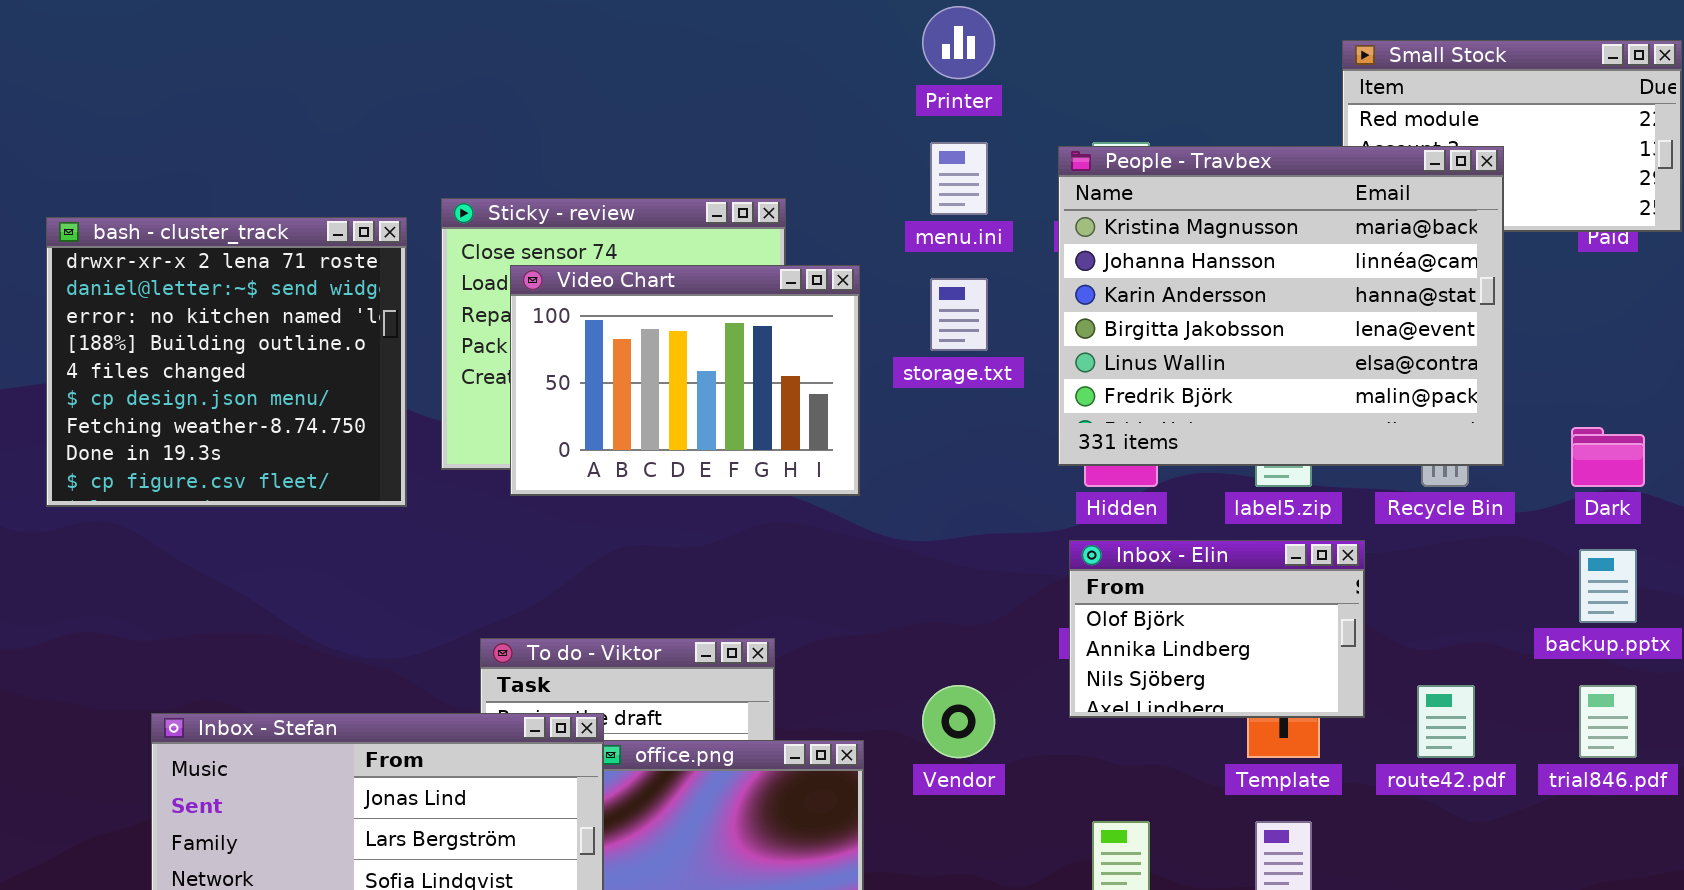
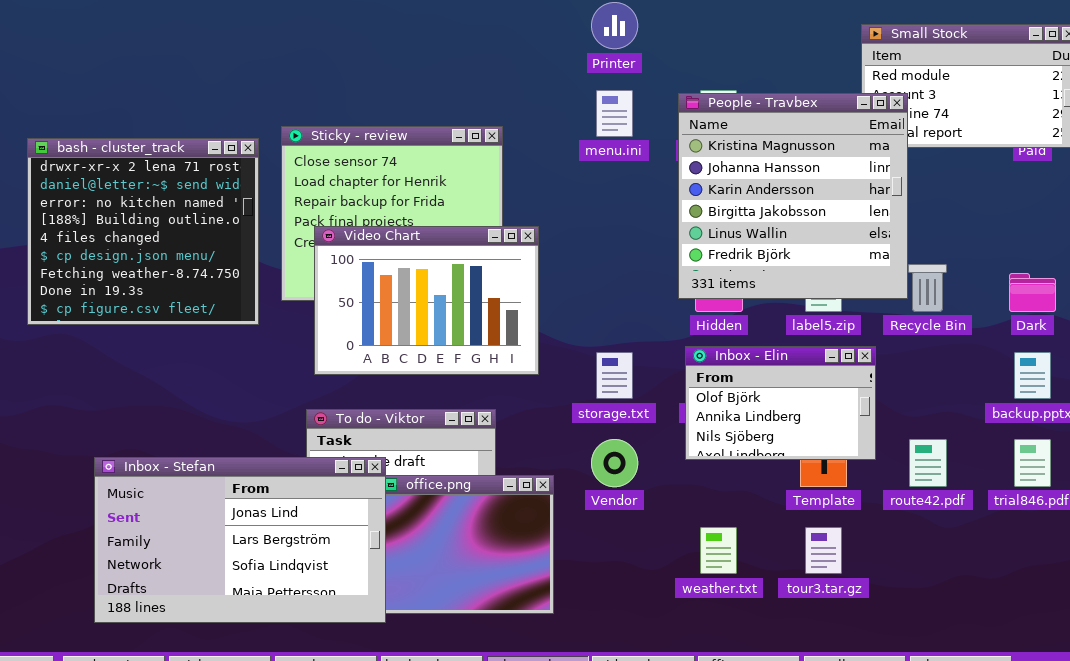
People - Travbex: [1058,146,1504,466] -> [678,93,908,299], resized
Video Chart: [510,265,860,496] -> [314,226,539,375], moved
storage.txt: [930,278,988,351] -> [596,352,633,399], moved

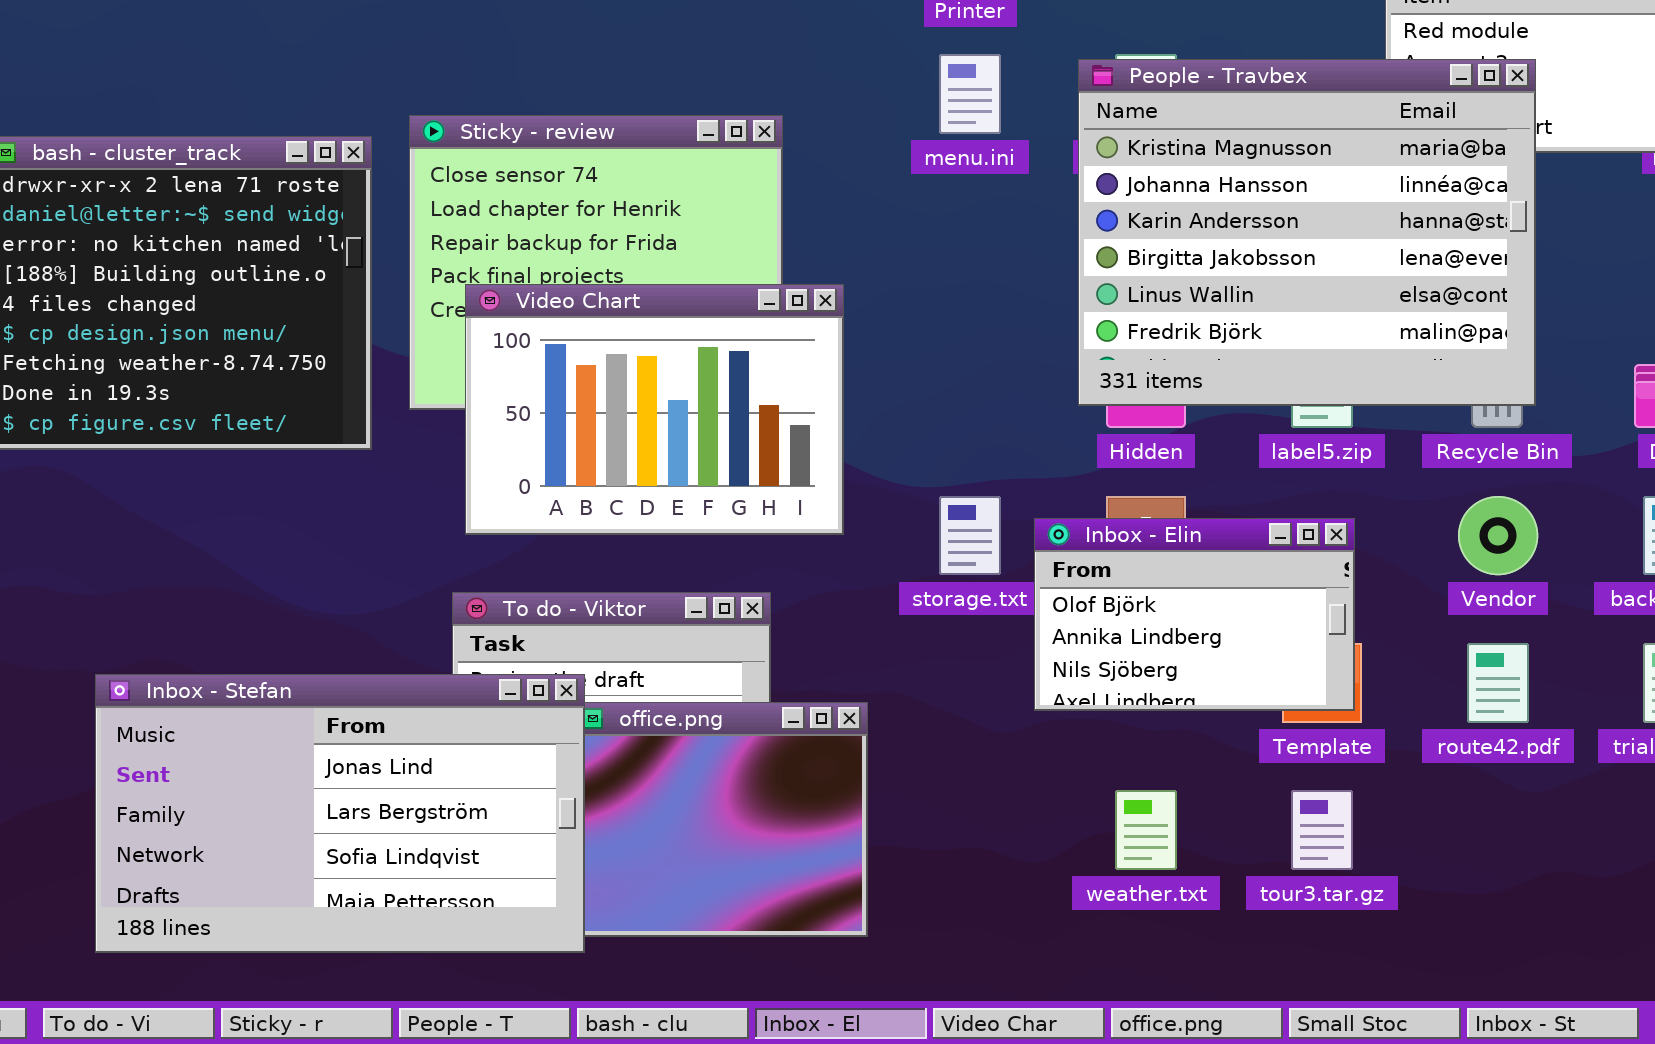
People - Travbex: [678,93,908,299] -> [1078,59,1536,406], resized
Inbox - Elin: [685,346,876,460] -> [1034,518,1355,711], moved
Vendor: [591,439,638,487] -> [1458,496,1538,575], moved

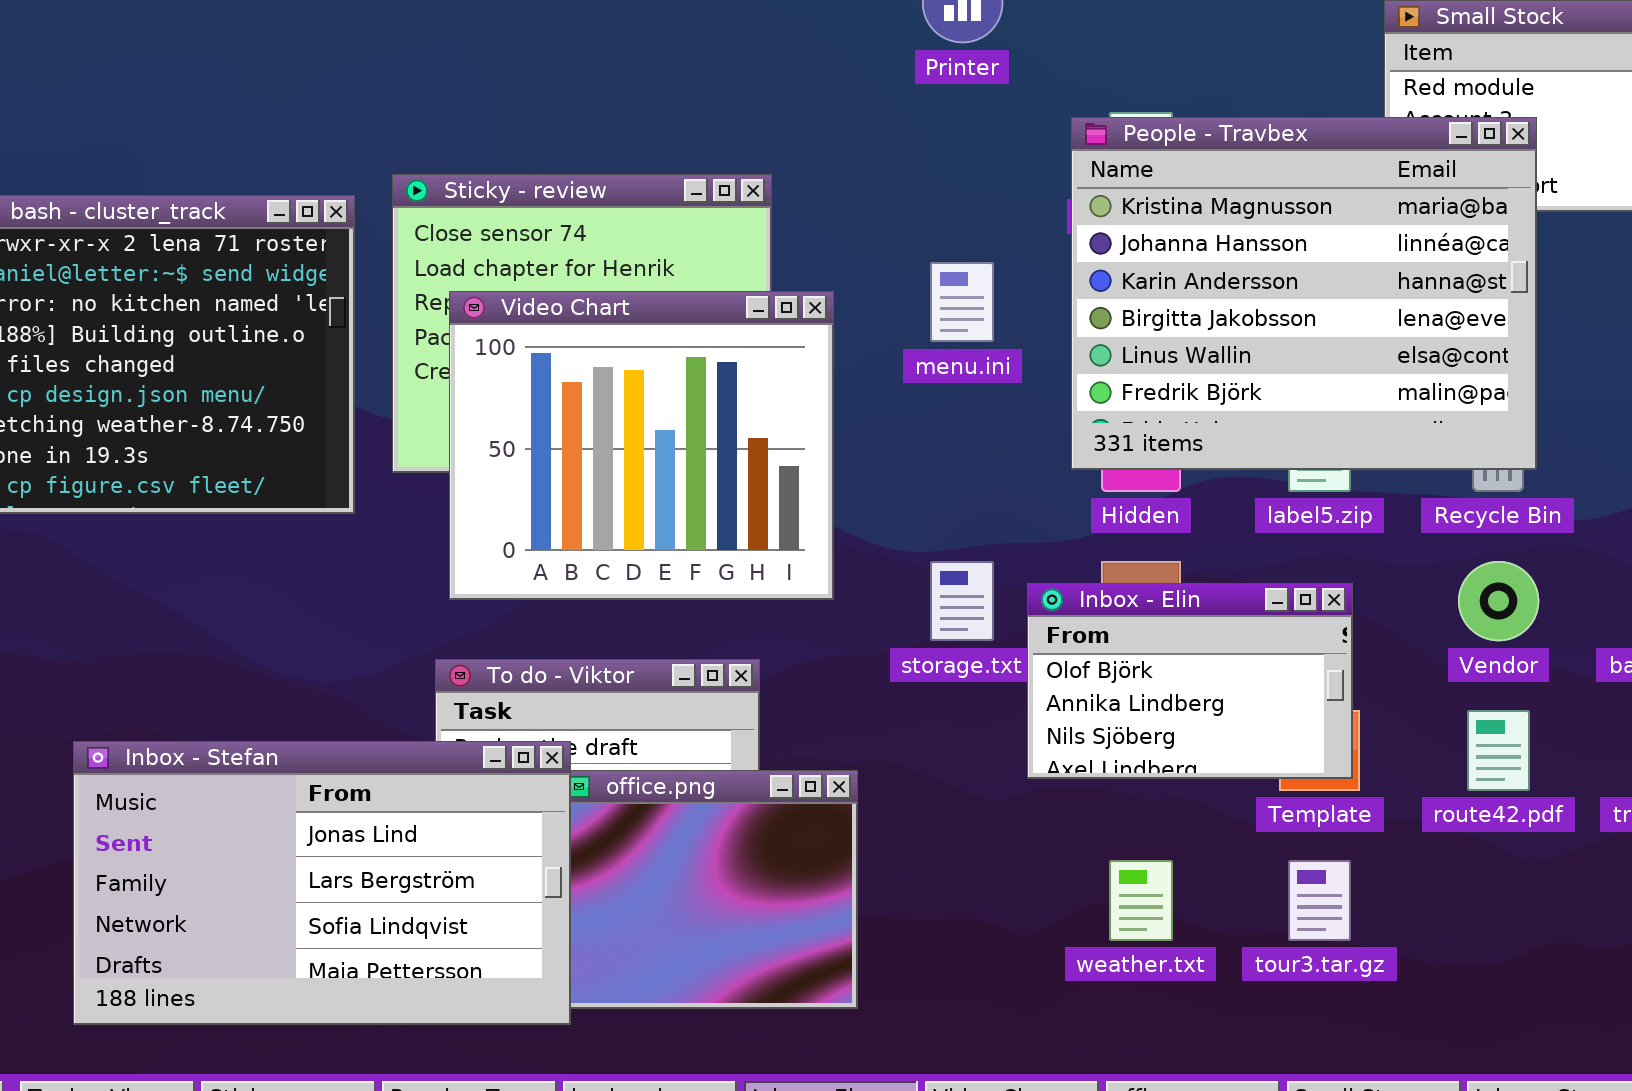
menu.ini: [939,54,1001,134] -> [930,262,994,342], moved
Video Chart: [465,284,844,535] -> [449,291,834,600], resized

